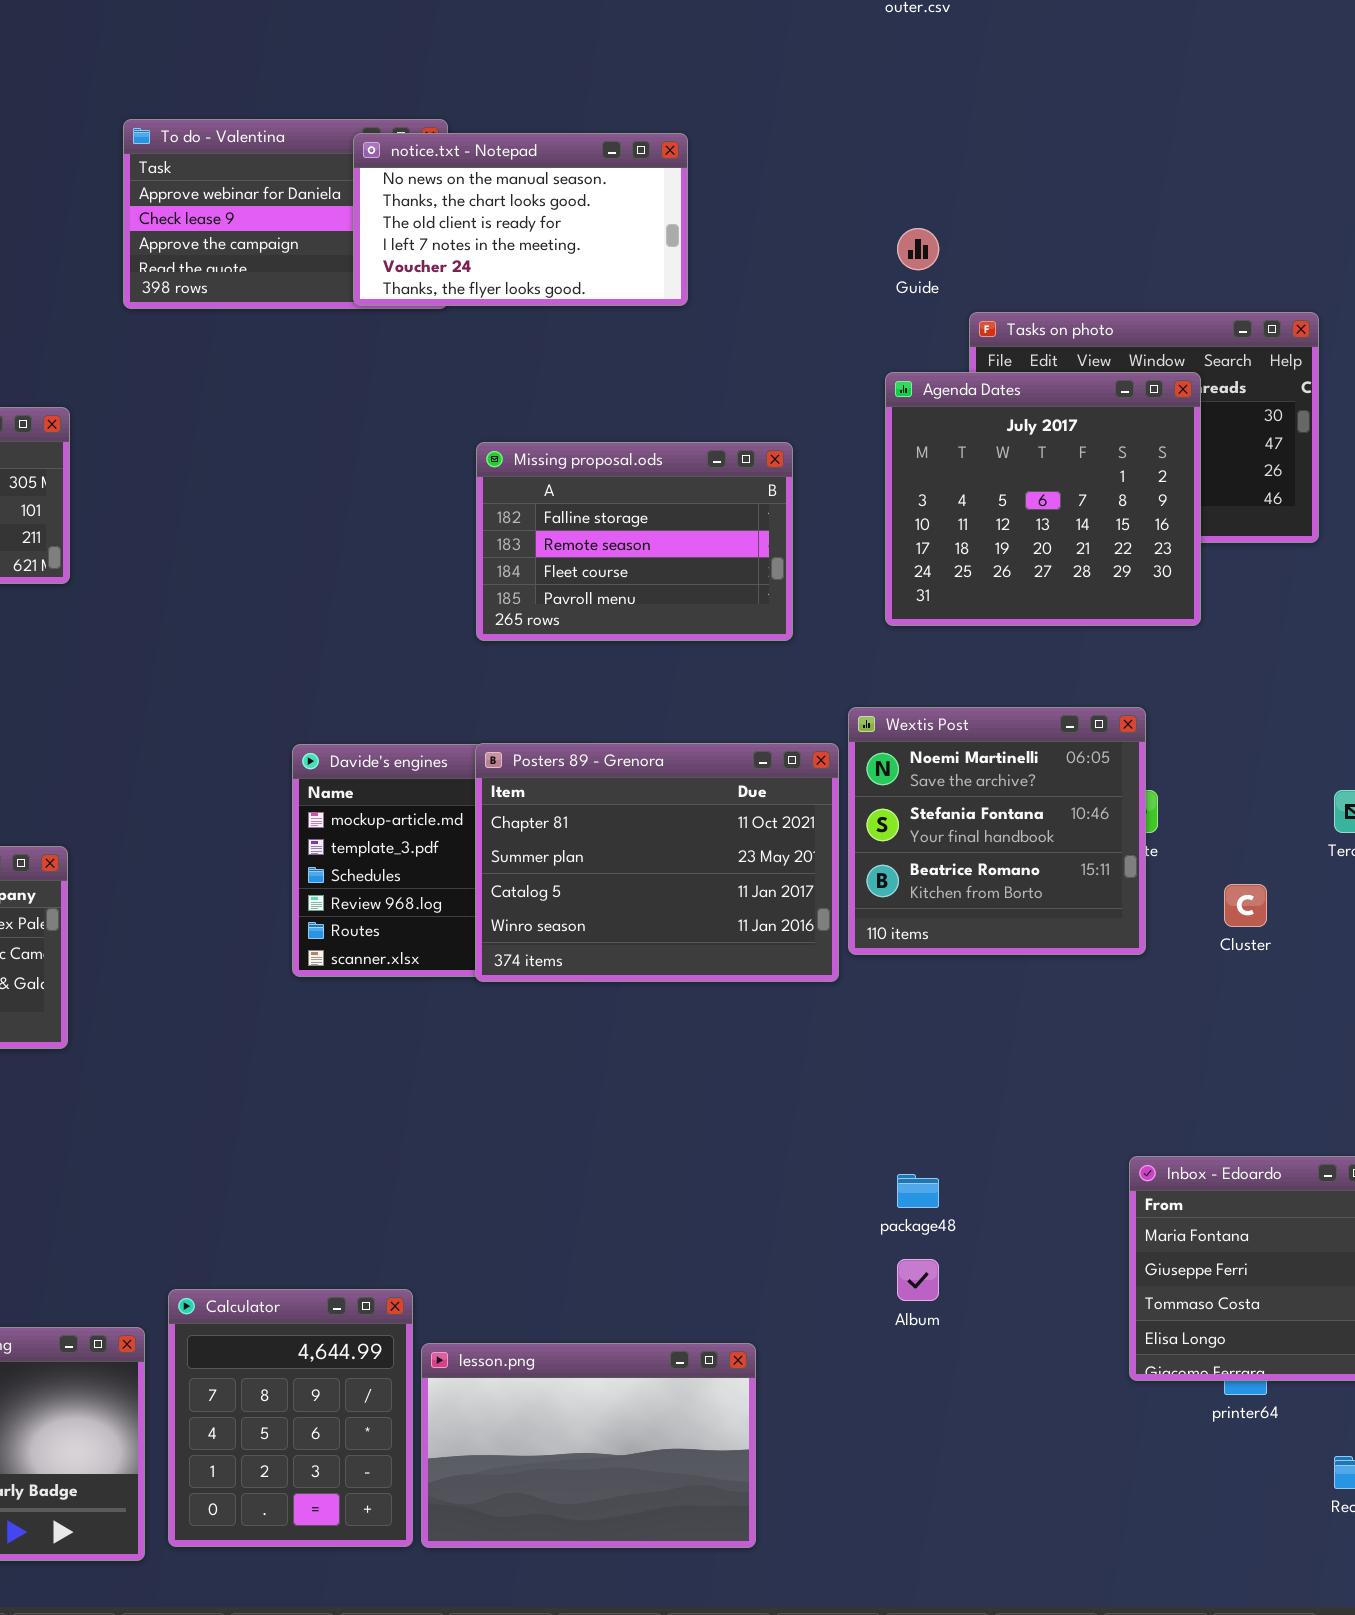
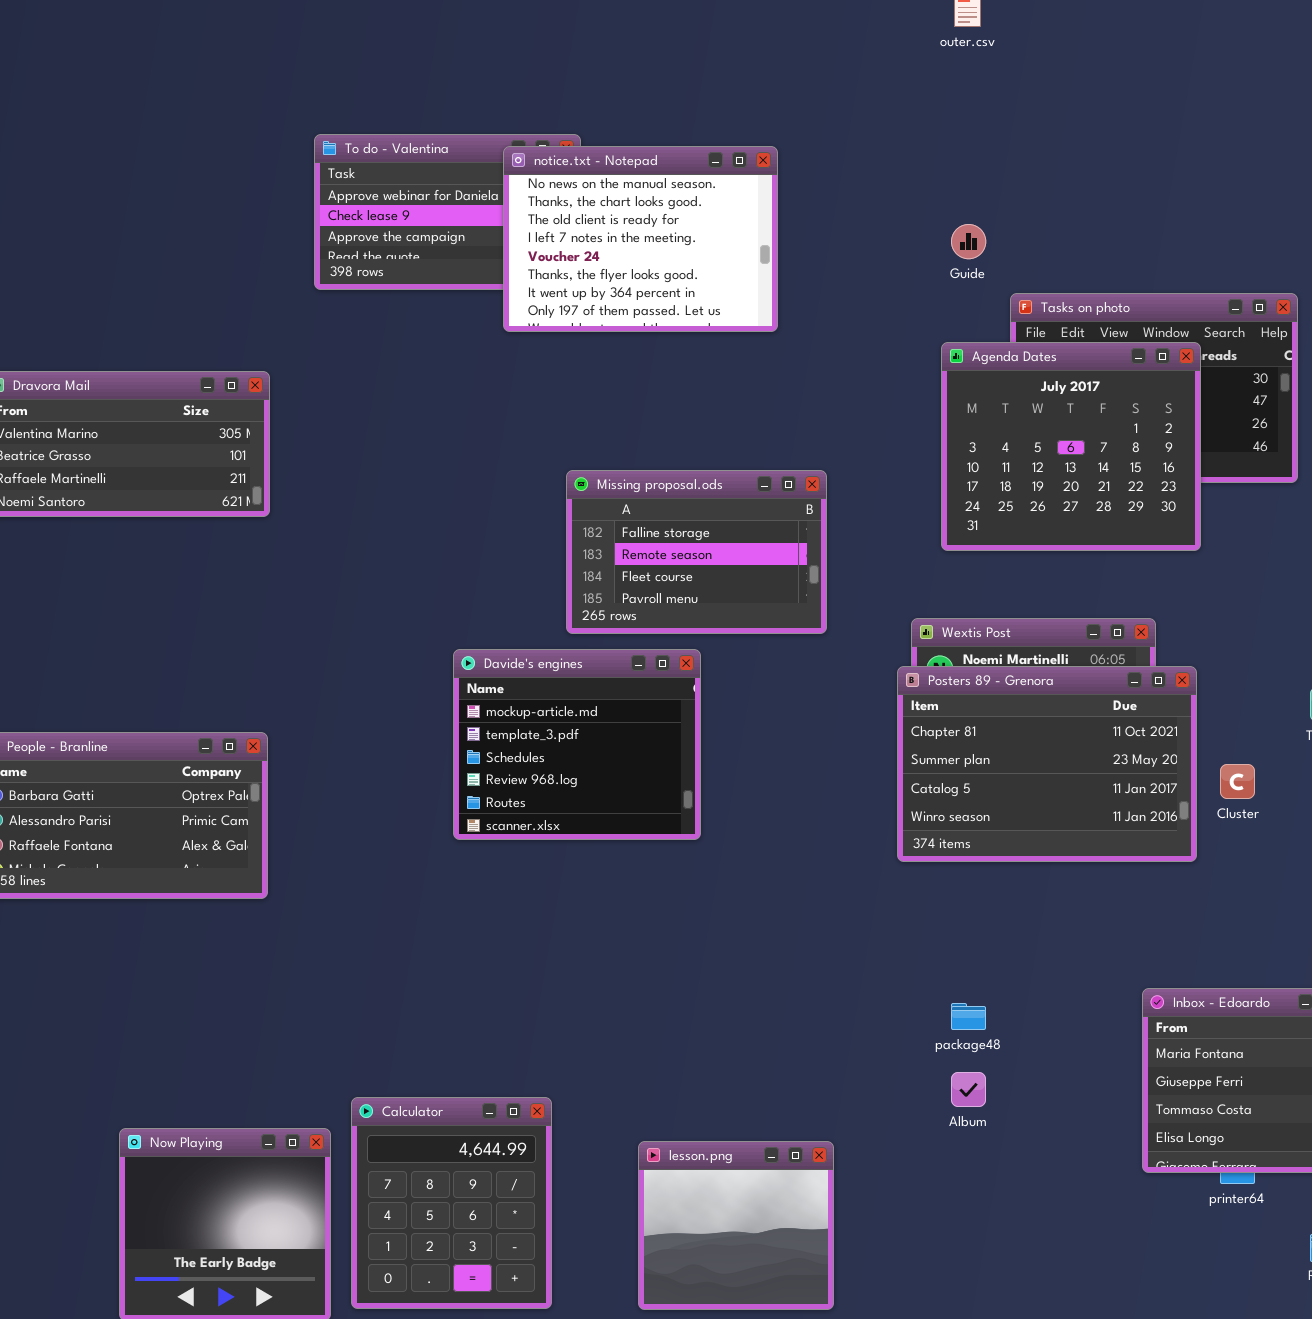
notice.txt - Notepad: [353,133,688,306] -> [503,146,778,332], resized
Missing proposal.ods: [476,442,793,641] -> [566,470,827,634], moved
Posters 89 - Grenora: [475,743,839,982] -> [897,666,1197,862], moved
lesson.png: [421,1343,756,1548] -> [638,1141,834,1310], resized

